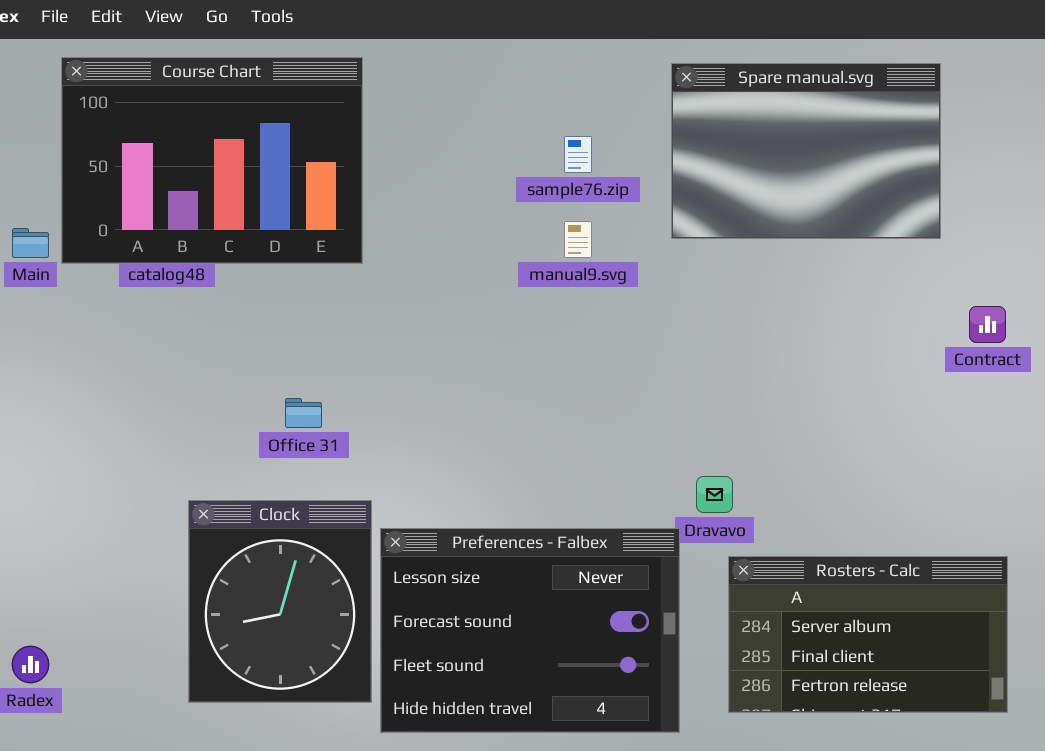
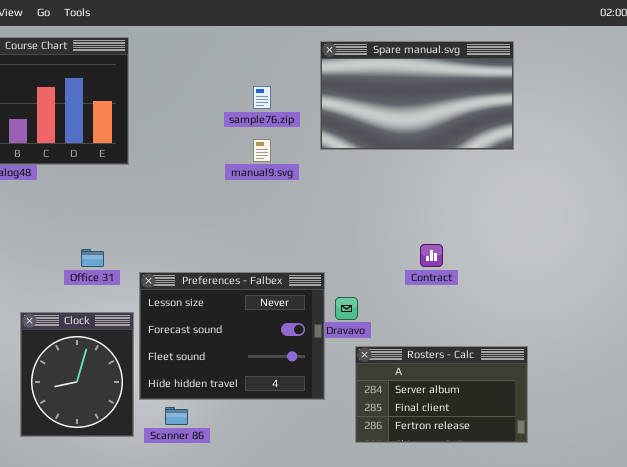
Spare manual.svg: [671,63,941,239] -> [320,41,514,150], resized
Contract: [969,306,1006,343] -> [420,244,443,267], moved
Preferences - Falbex: [380,528,680,733] -> [139,272,325,400], moved

